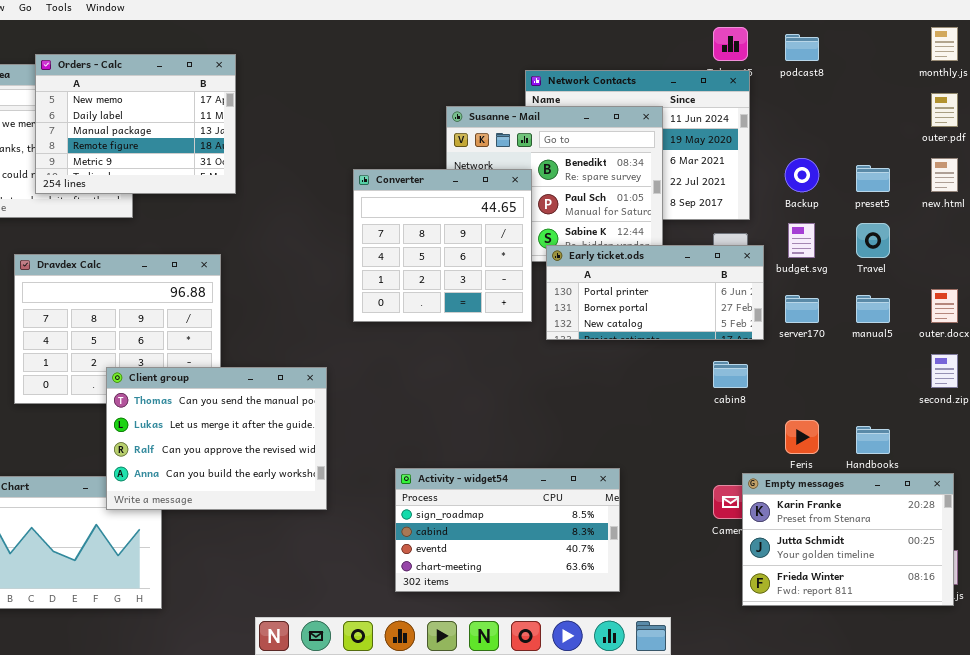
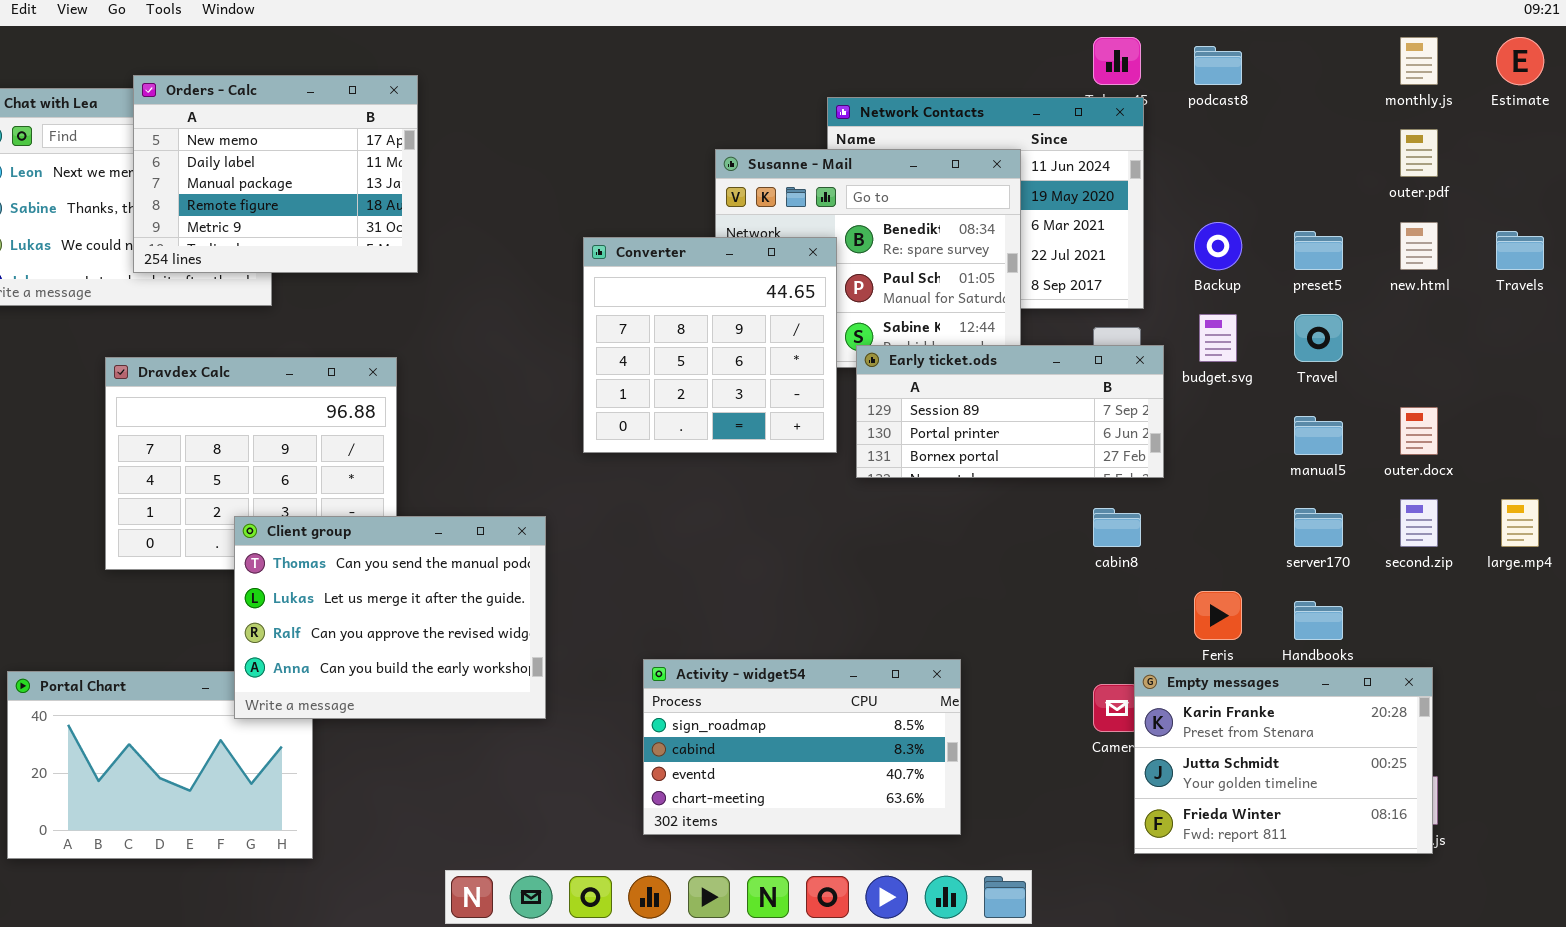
Early ticket.ods: [546,245,764,340] -> [856,345,1164,478], scrolled up 1 row
server170: [785,295,819,323] -> [1294,508,1343,547], moved

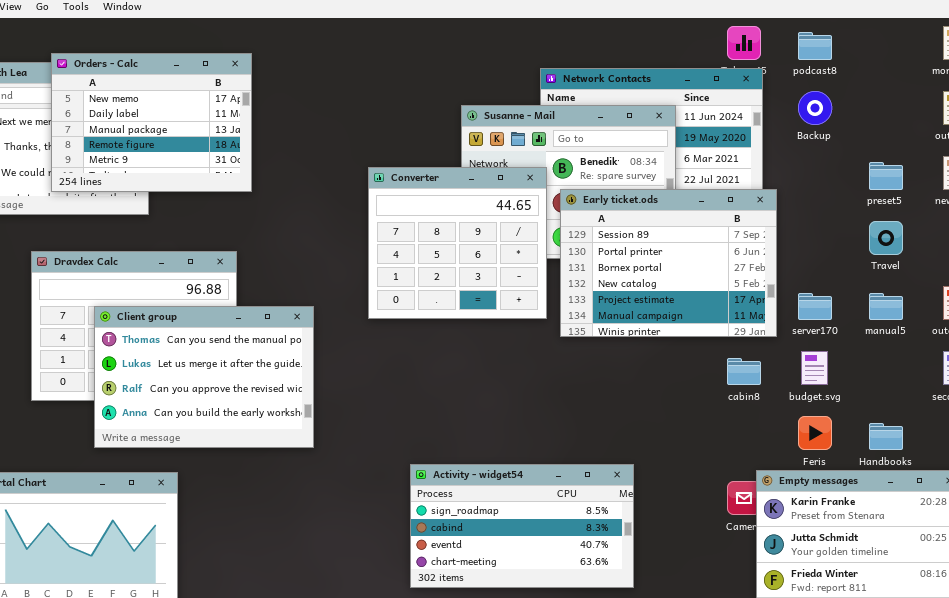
Backup: [1194,222,1242,270] -> [798,91,832,125], moved
budget.svg: [1199,314,1237,362] -> [801,351,828,385], moved
Early ticket.ods: [856,345,1164,478] -> [560,189,777,337], resized
server170: [1294,508,1343,547] -> [798,293,832,320], moved
Client group: [234,516,546,719] -> [94,306,314,448], moved

